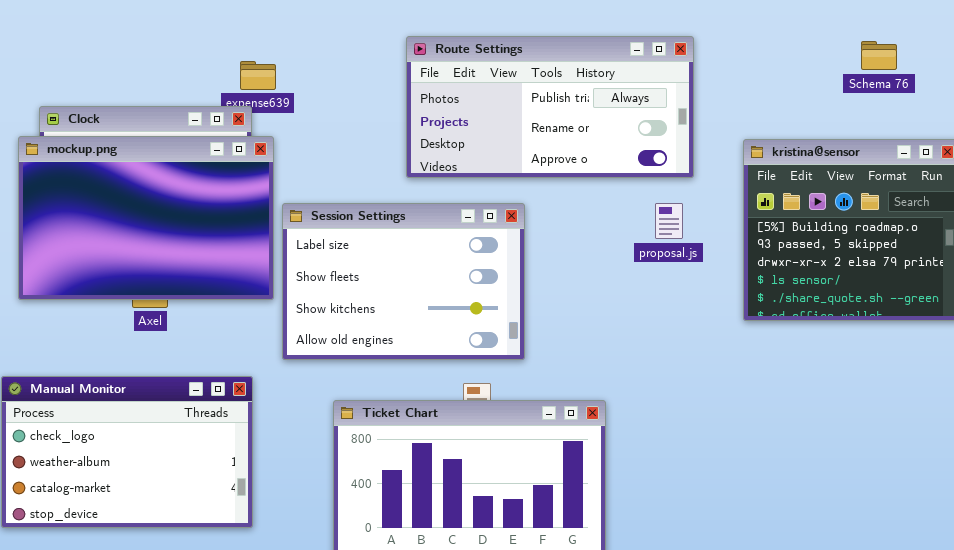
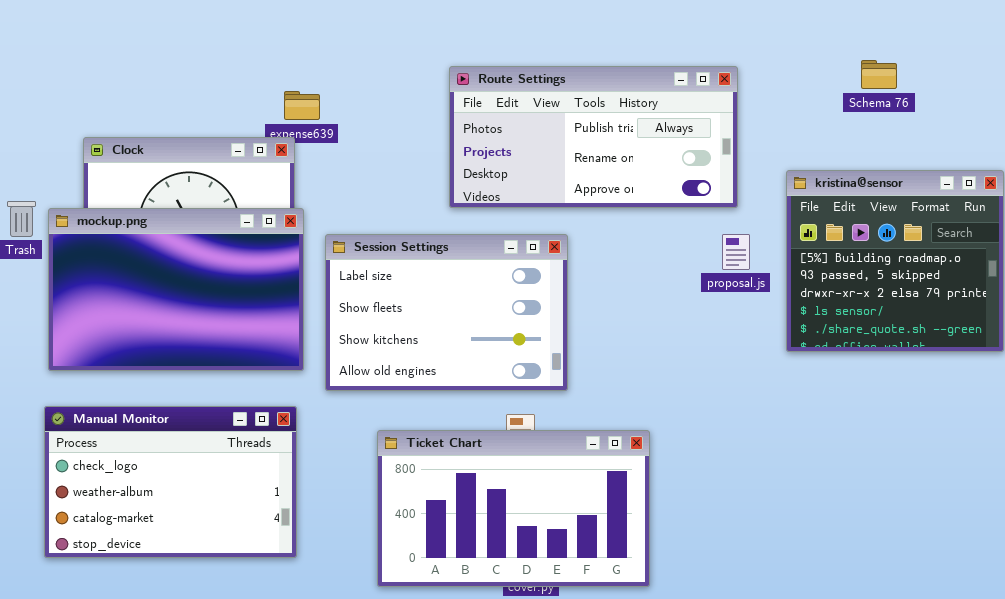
Schema 76: [861,41,897,70] -> [861,60,897,89], moved
mockup.png: [18,136,274,300] -> [48,208,304,371], moved
proposal.js: [655,203,683,239] -> [722,234,750,270], moved

